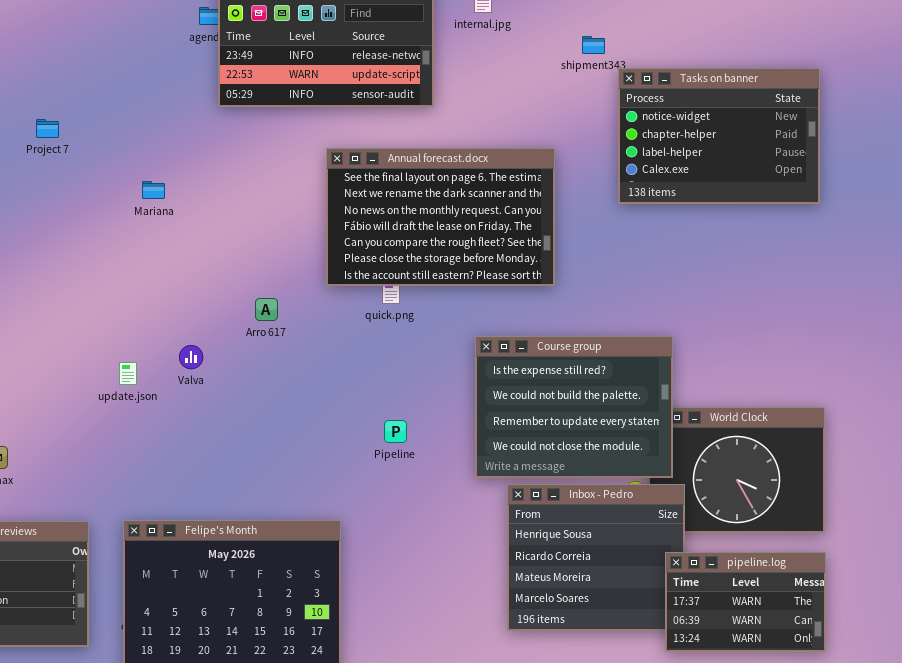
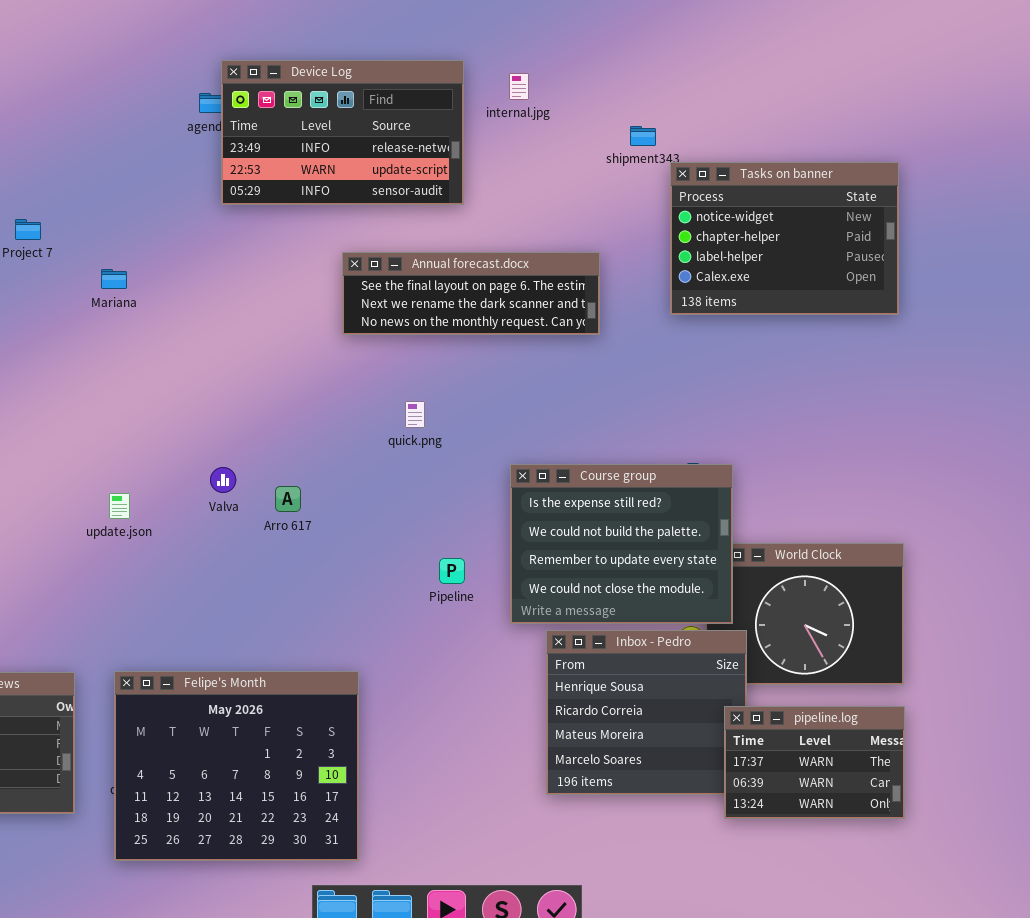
Annual forecast.docx: [326,148,555,286] -> [342,252,600,335], resized
Mariana: [142,181,165,199] -> [101,269,127,289], moved
Arro 617: [255,298,278,321] -> [275,486,301,512], moved
Valva: [179,345,203,369] -> [210,467,236,493], moved
Pipeline: [384,420,407,443] -> [439,558,465,584], moved

